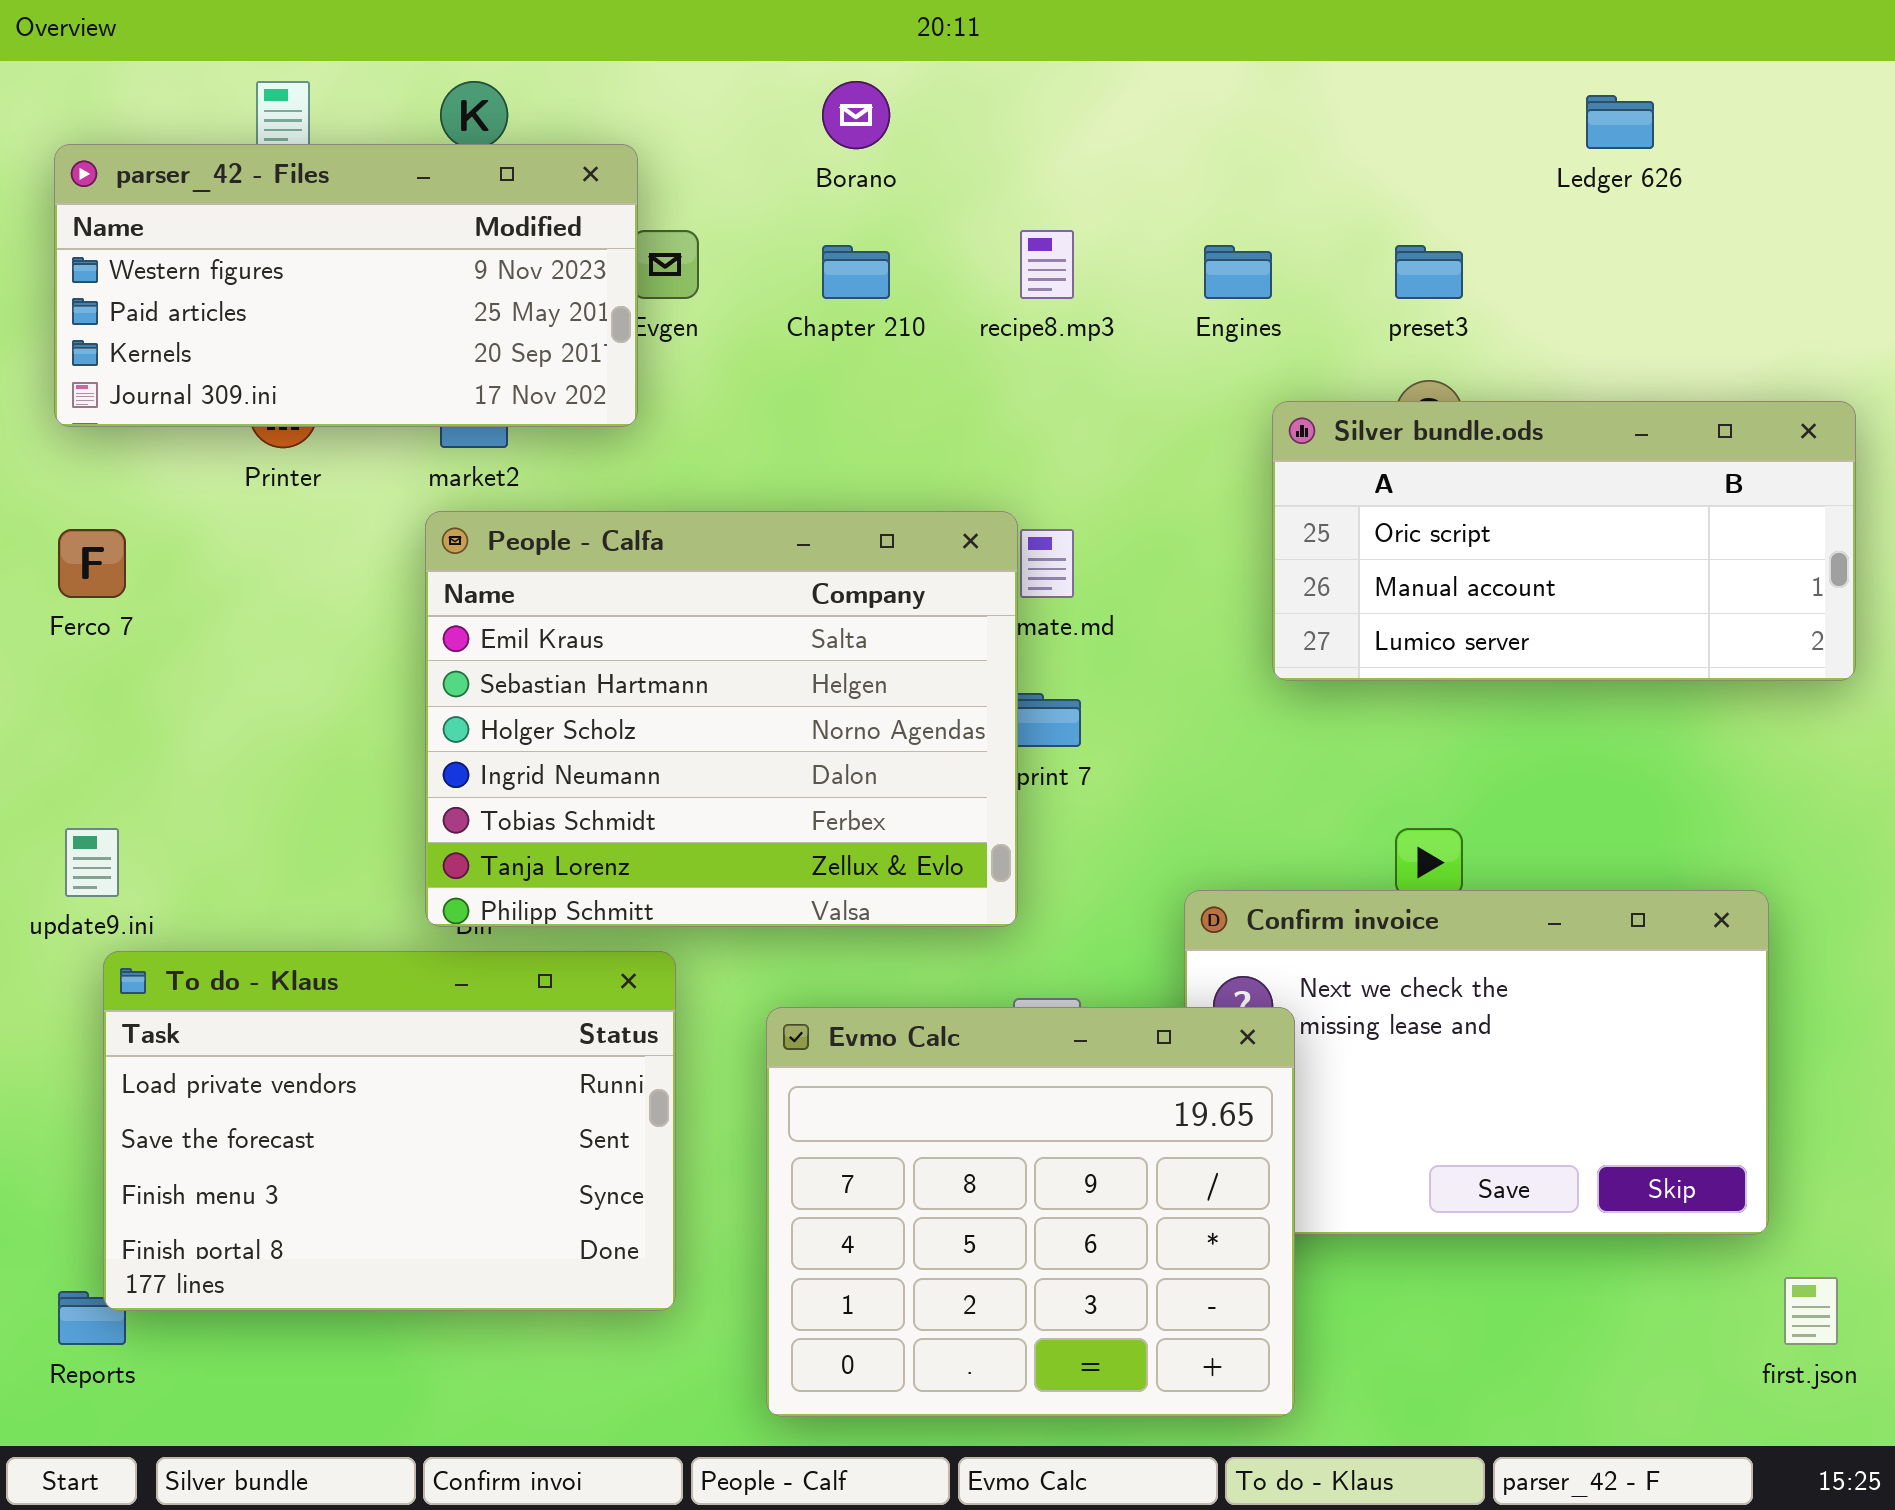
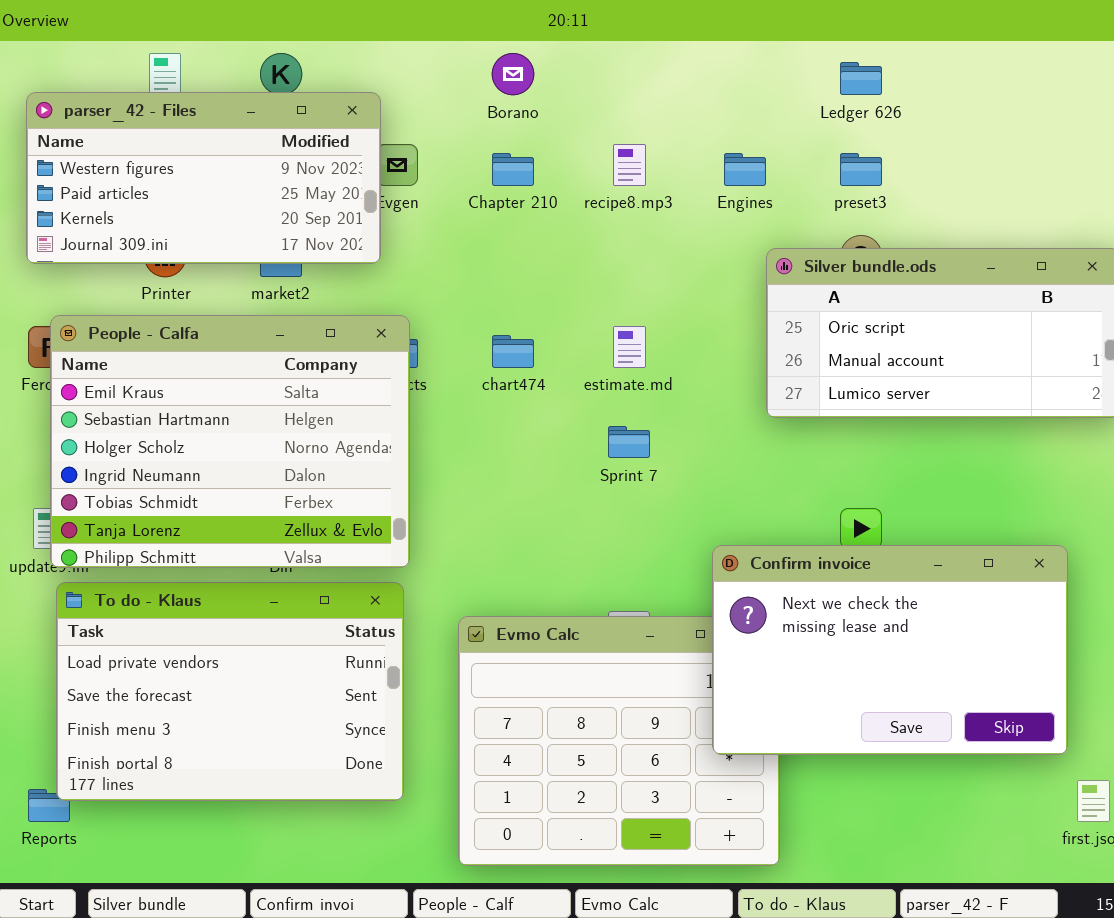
Ledger 626: [1586,95,1654,149] -> [840,62,882,95], moved
People - Calfa: [425,511,1018,927] -> [50,315,410,568], moved
Confirm invoice: [1184,890,1769,1235] -> [712,545,1068,755], raised

